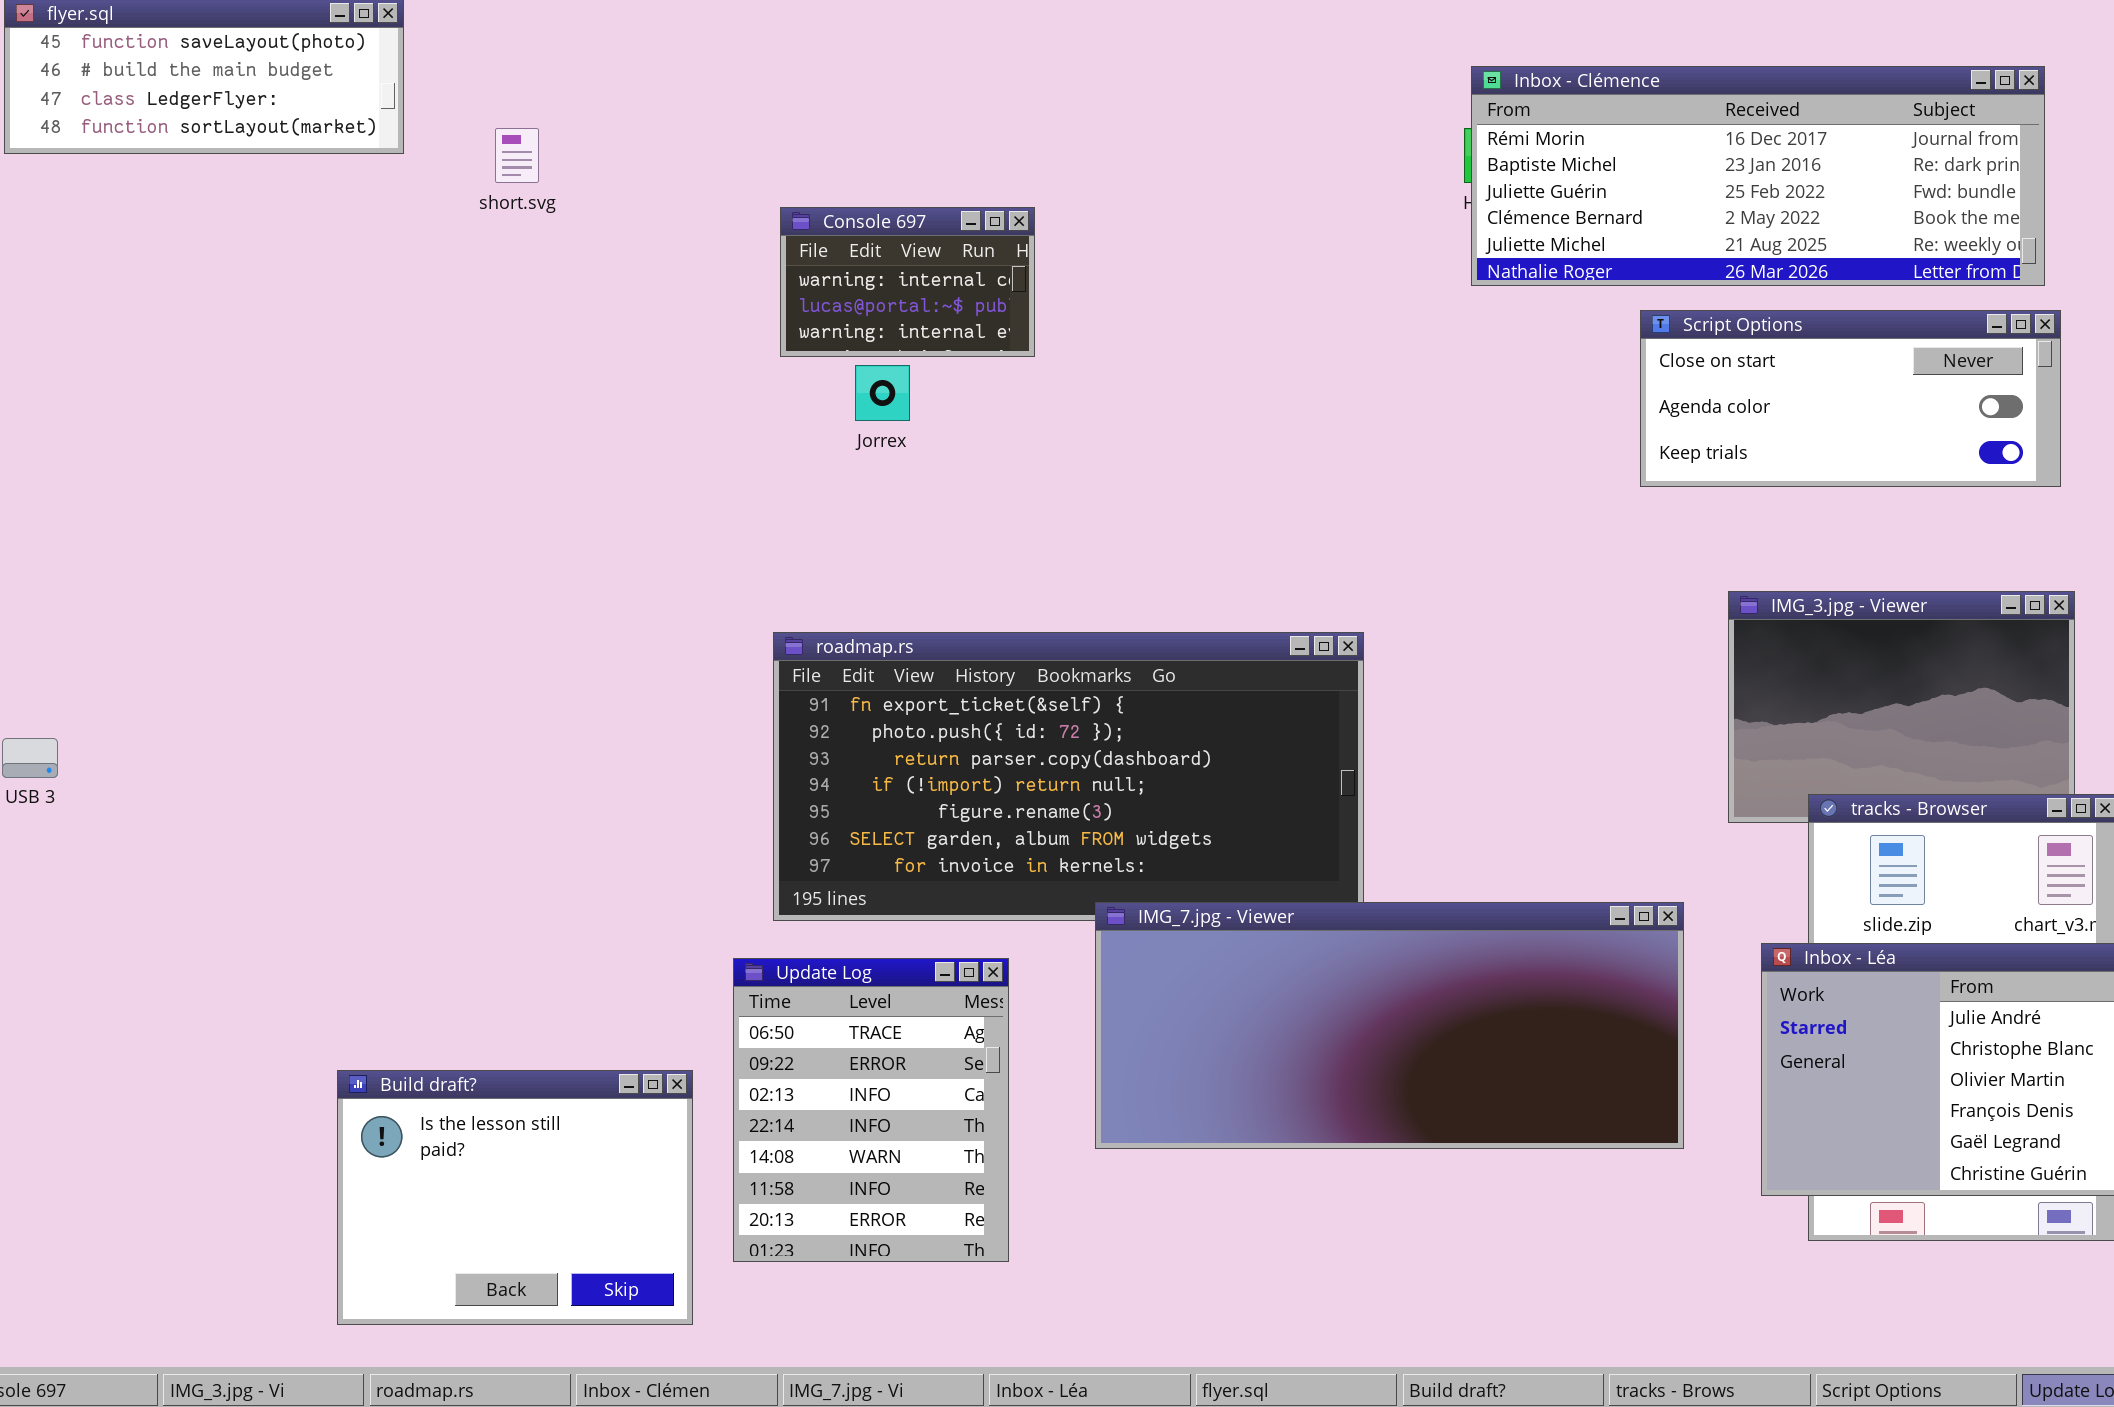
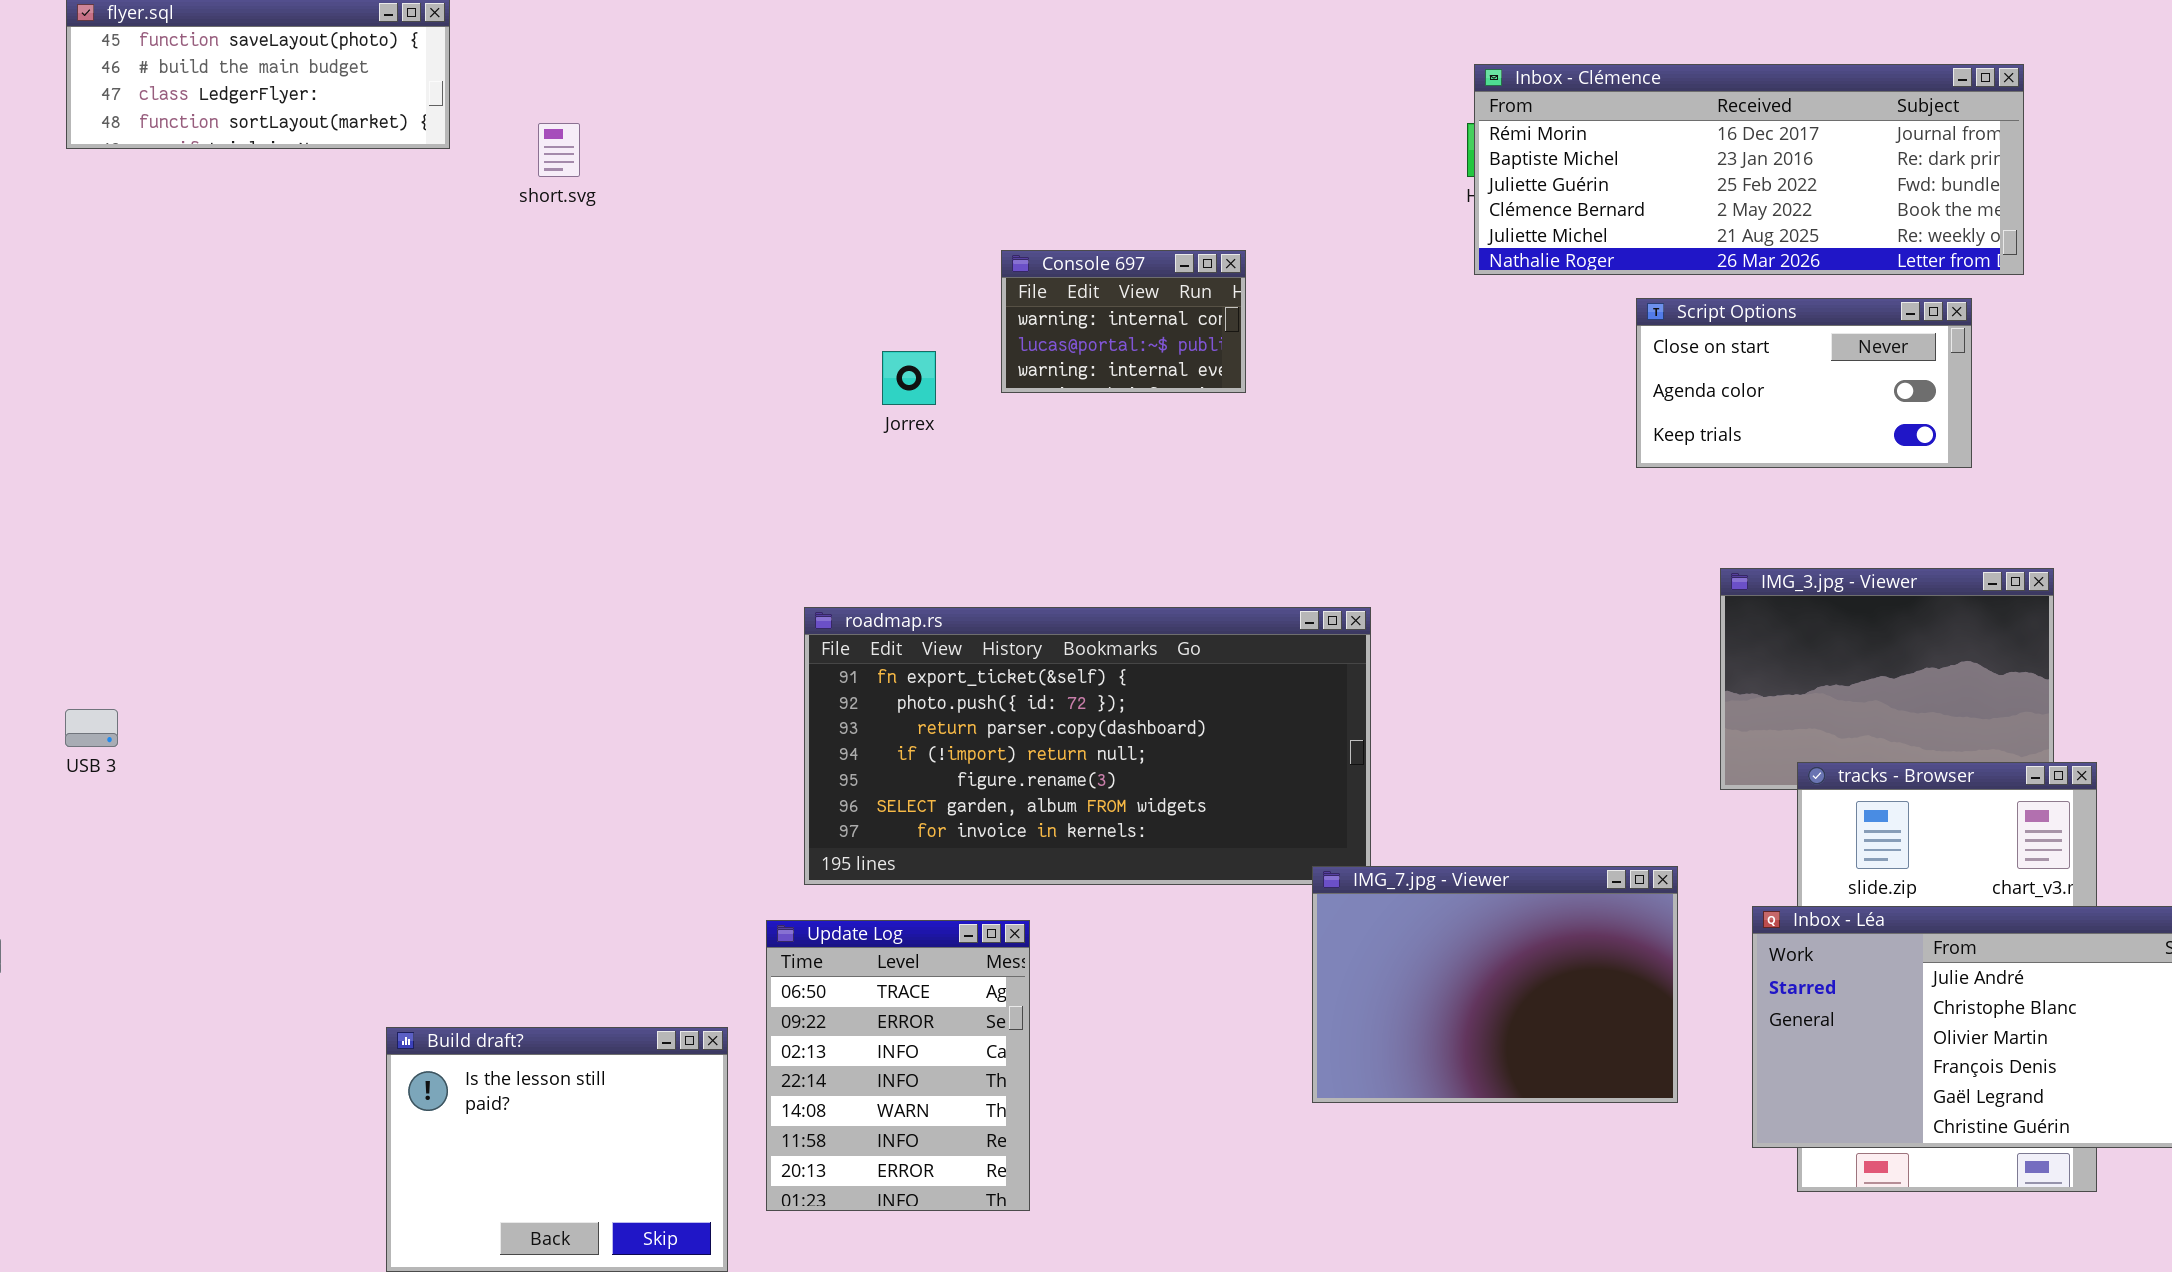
Console 697: [780,207,1035,357] -> [1001,250,1246,393], moved
Script Options: [1640,310,2061,487] -> [1636,298,1972,468], resized
IMG_7.jpg - Viewer: [1095,902,1684,1149] -> [1312,866,1678,1103], resized

